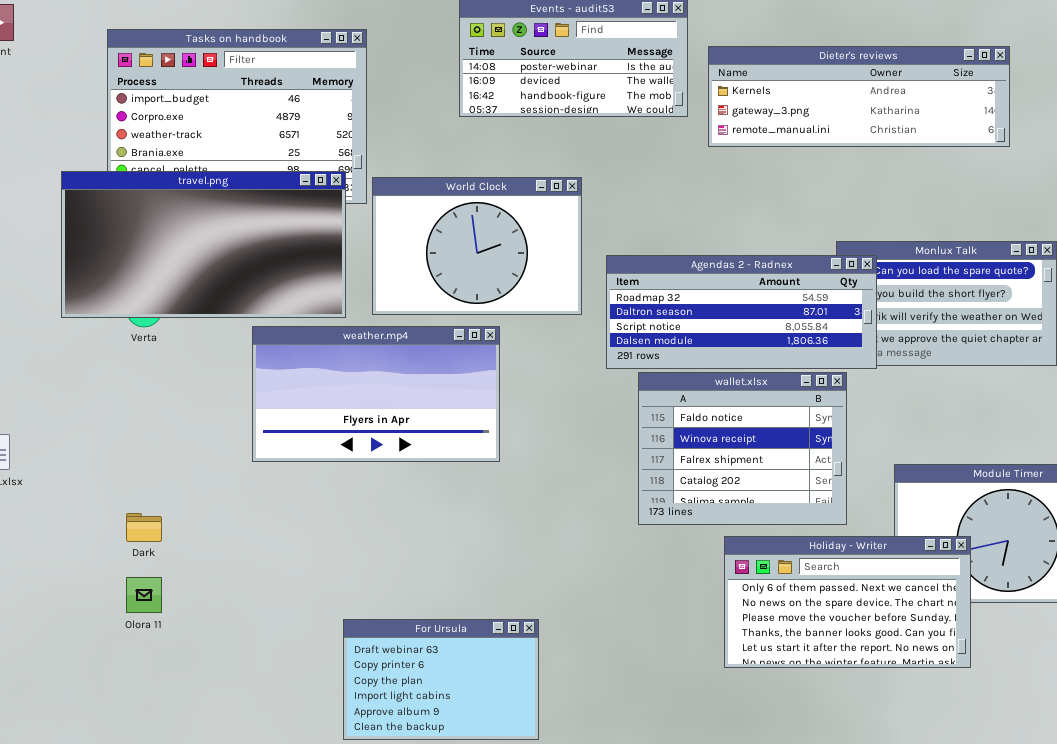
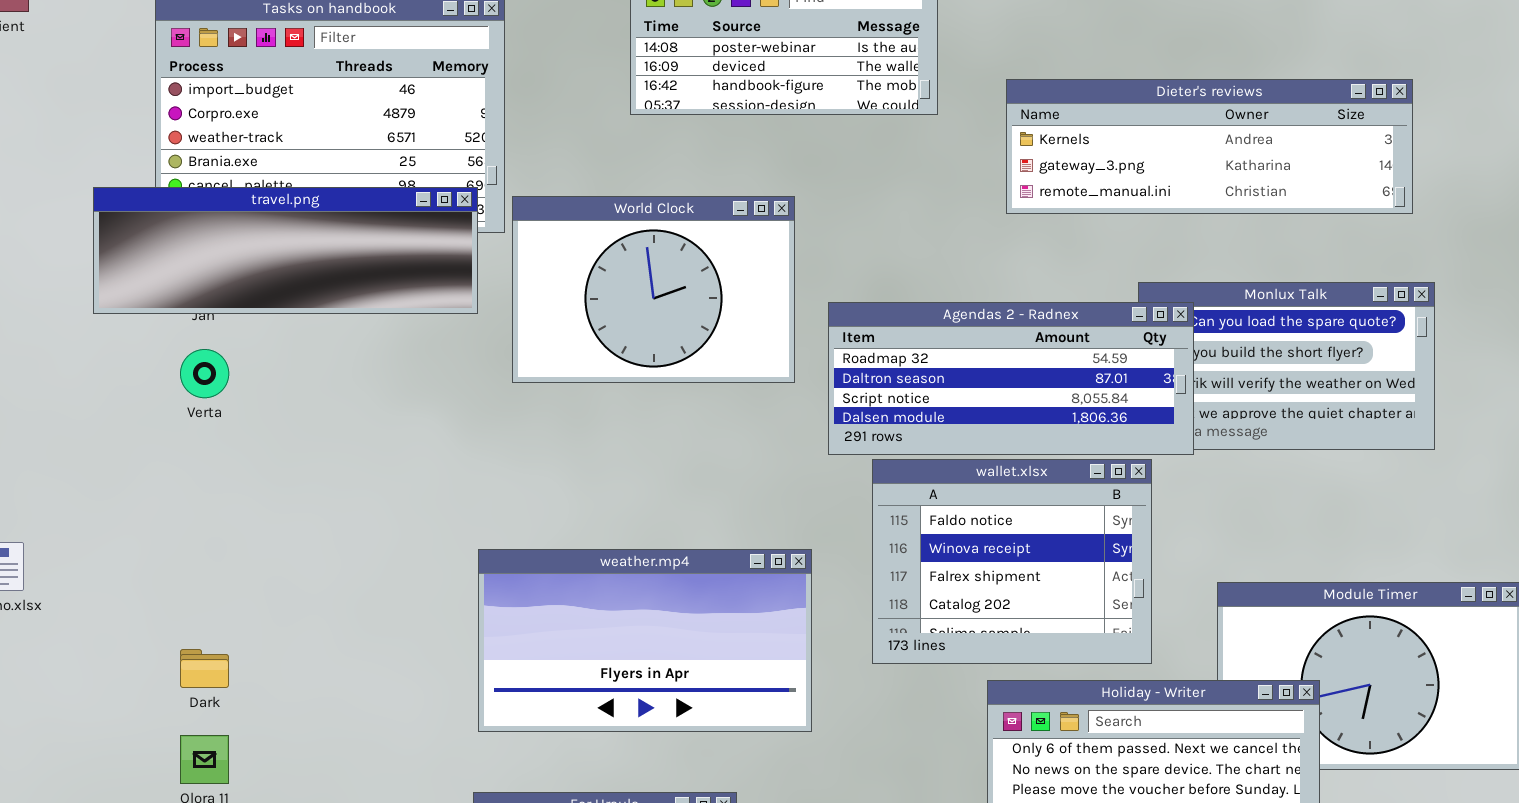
Dieter's reviews: [708,46,1010,147] -> [1006,79,1413,214], moved
travel.png: [61,171,346,318] -> [93,187,478,314], resized
weather.mp4: [252,326,500,462] -> [478,549,812,732], moved

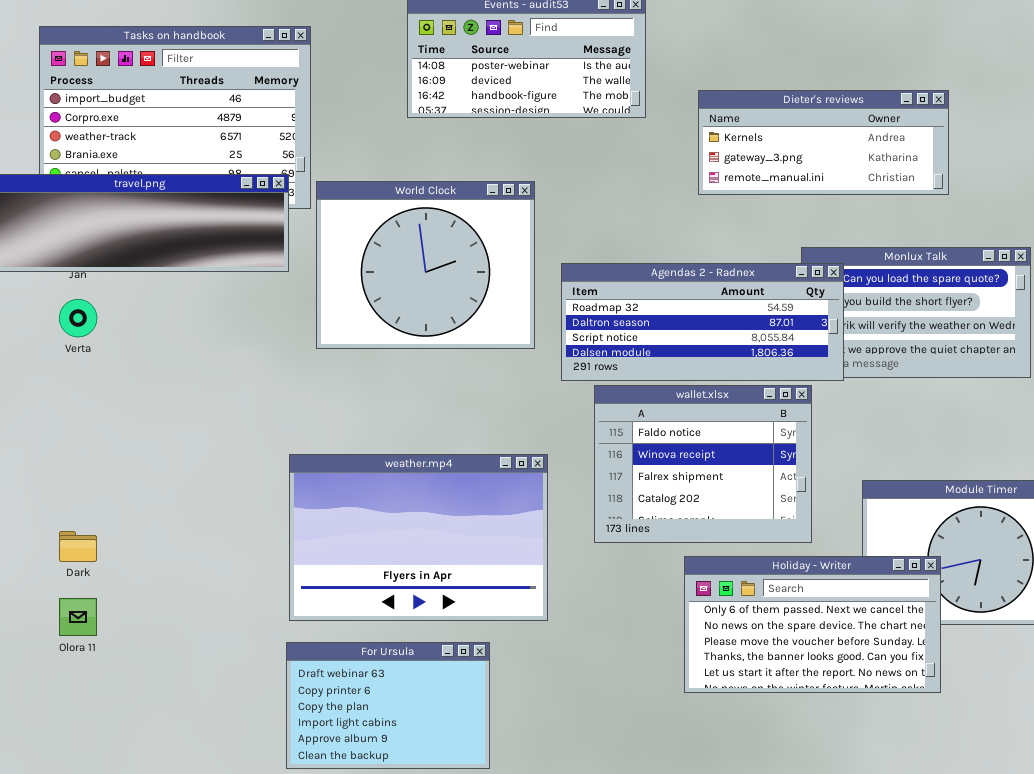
Dieter's reviews: [1006,79,1413,214] -> [698,90,949,195], resized
World Clock: [512,196,795,383] -> [316,181,535,349], resized
weather.mp4: [478,549,812,732] -> [289,454,548,621], resized

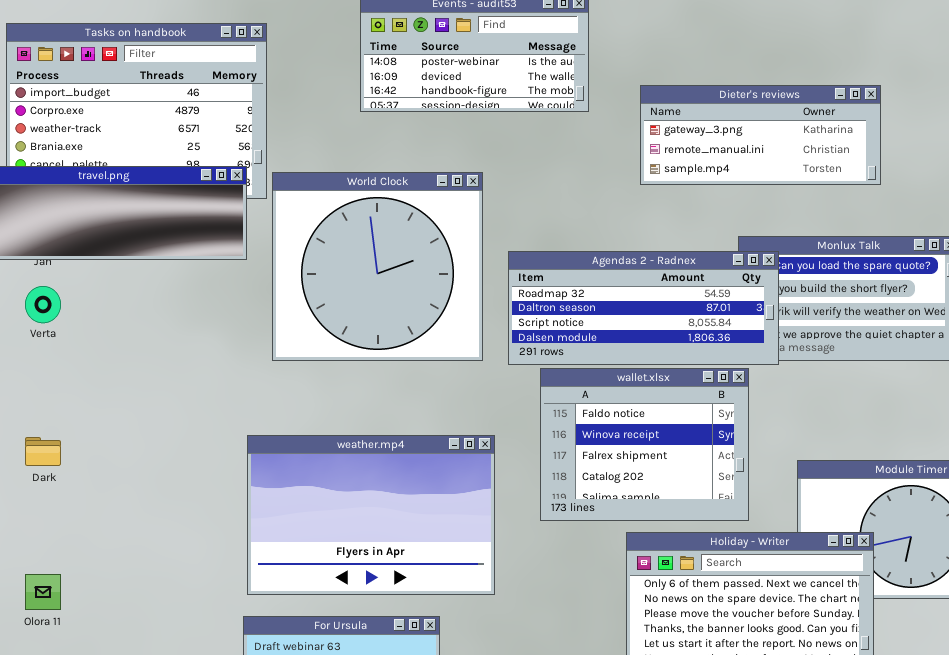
Dieter's reviews: [698,90,949,195] -> [640,85,881,185], scrolled down 1 row
World Clock: [316,181,535,349] -> [272,172,483,361], resized
Dark: [59,531,97,562] -> [25,437,61,466], moved

